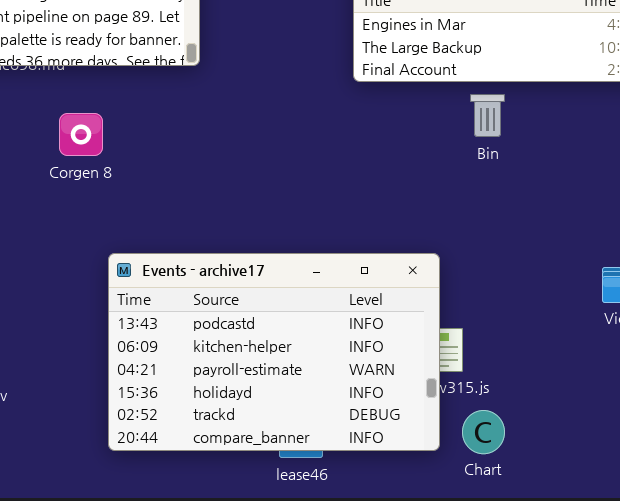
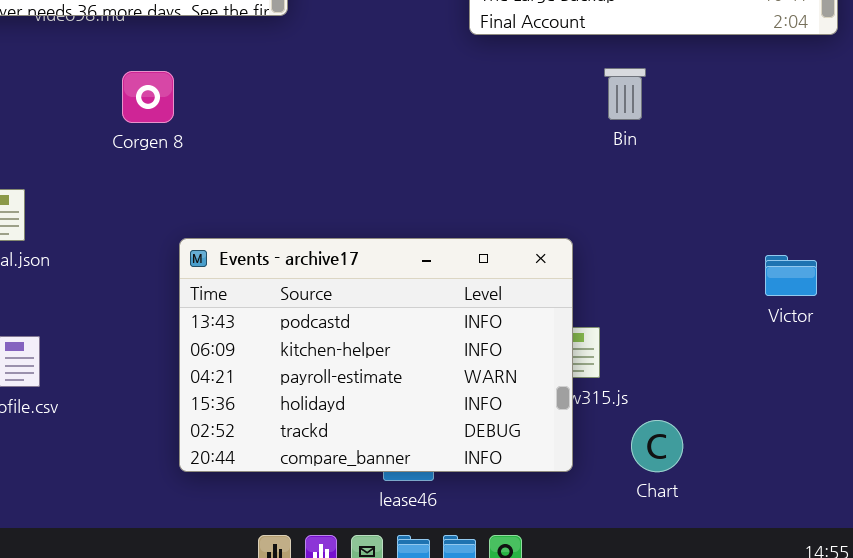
Bin: [470,94,505,137] -> [604,68,646,120], moved
Chart: [462,410,505,454] -> [631,420,683,472], moved

